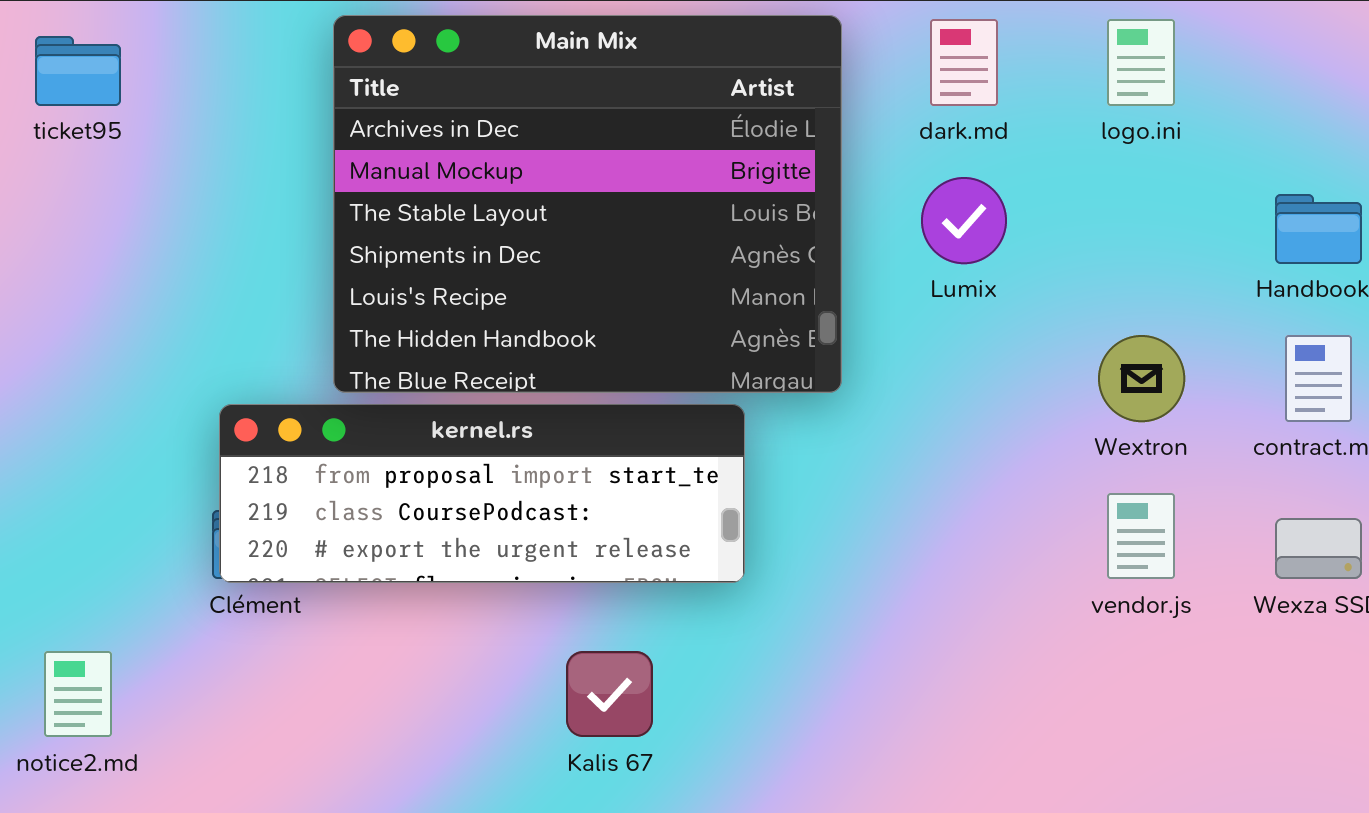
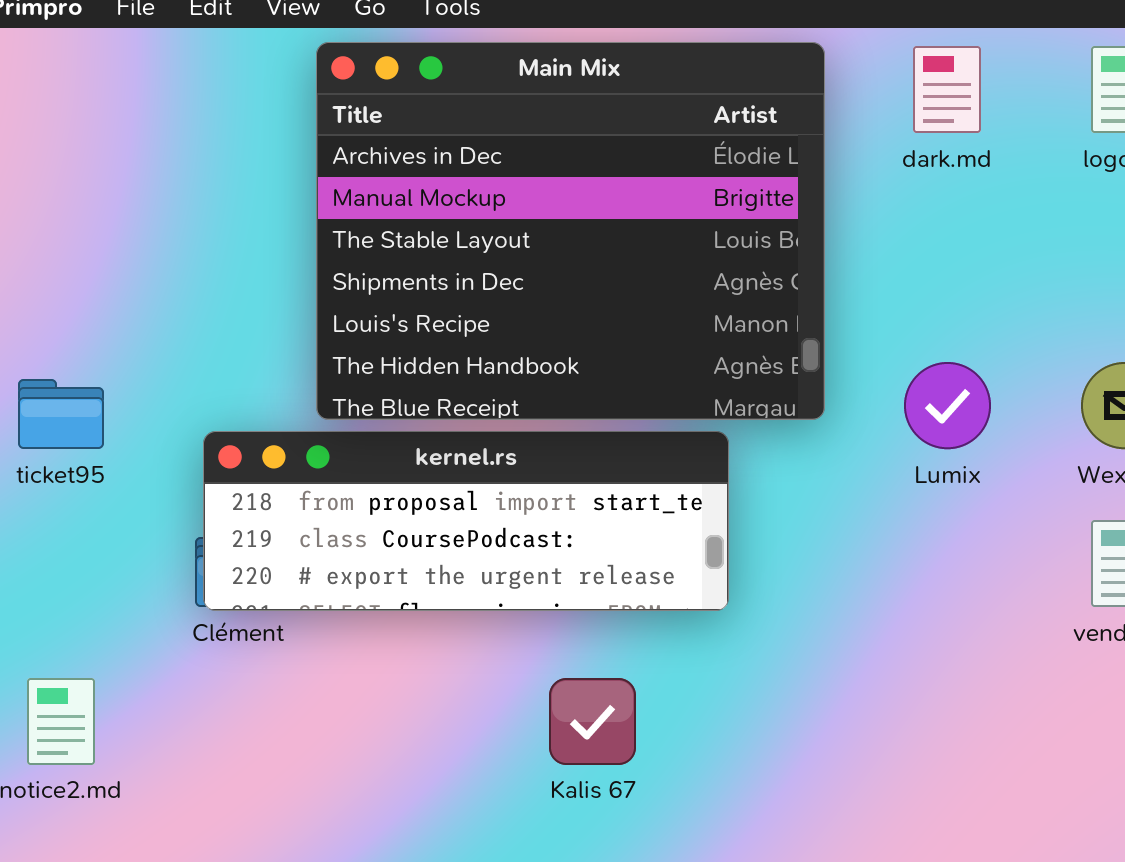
ticket95: [35,36,121,106] -> [18,379,104,449], moved
Lumix: [921,177,1007,264] -> [904,362,991,449], moved

